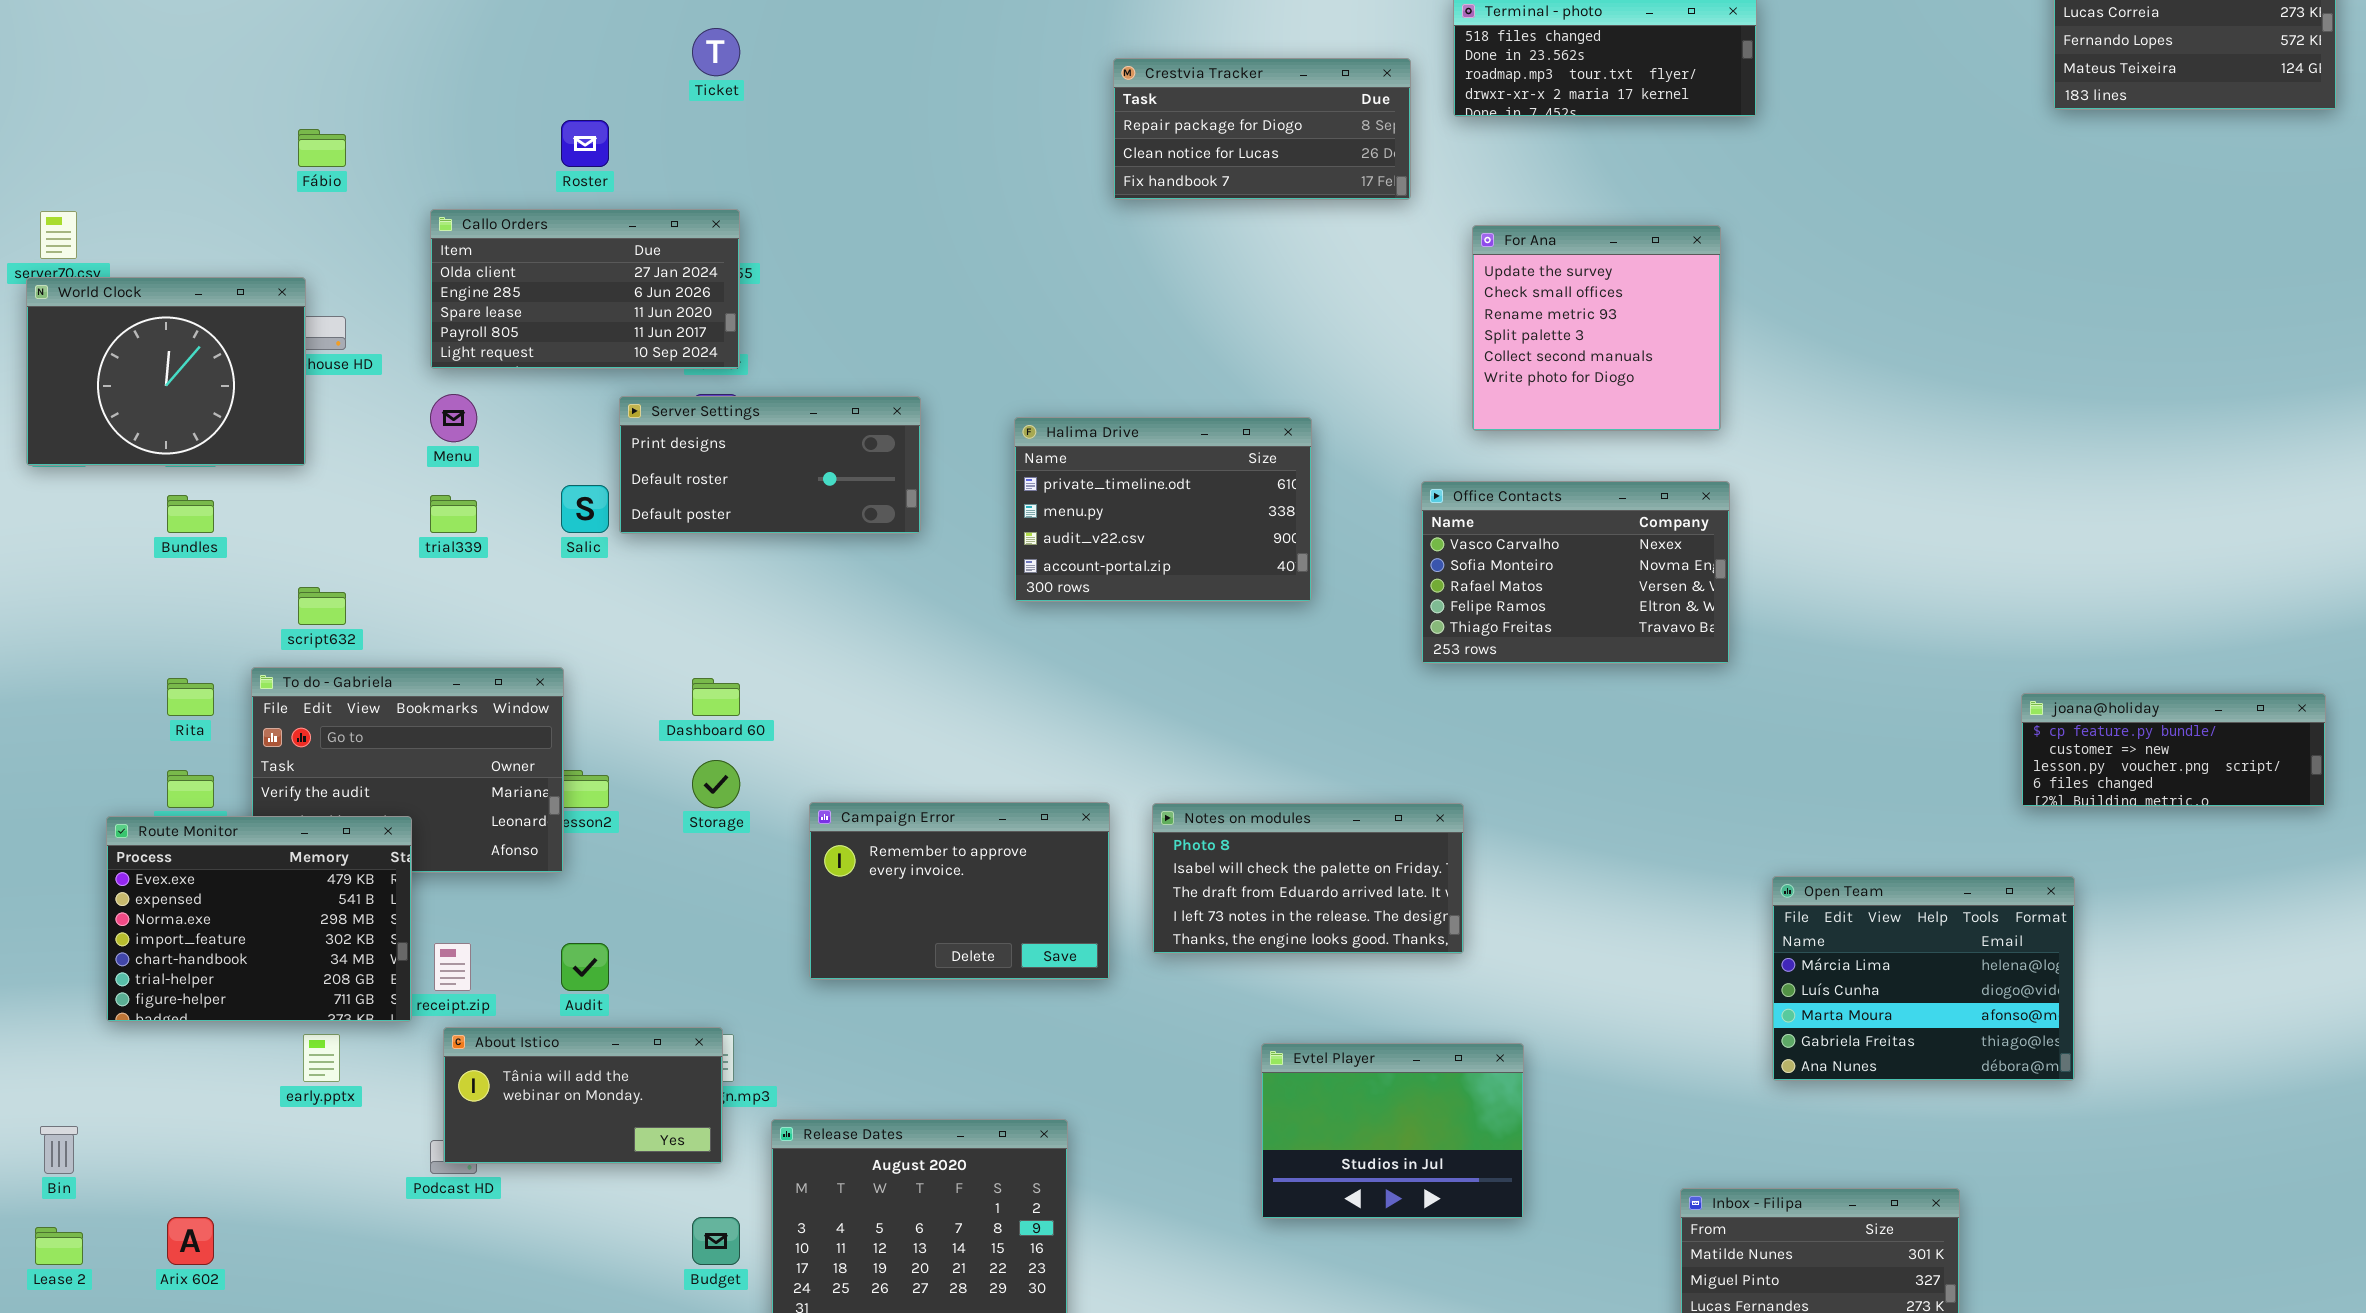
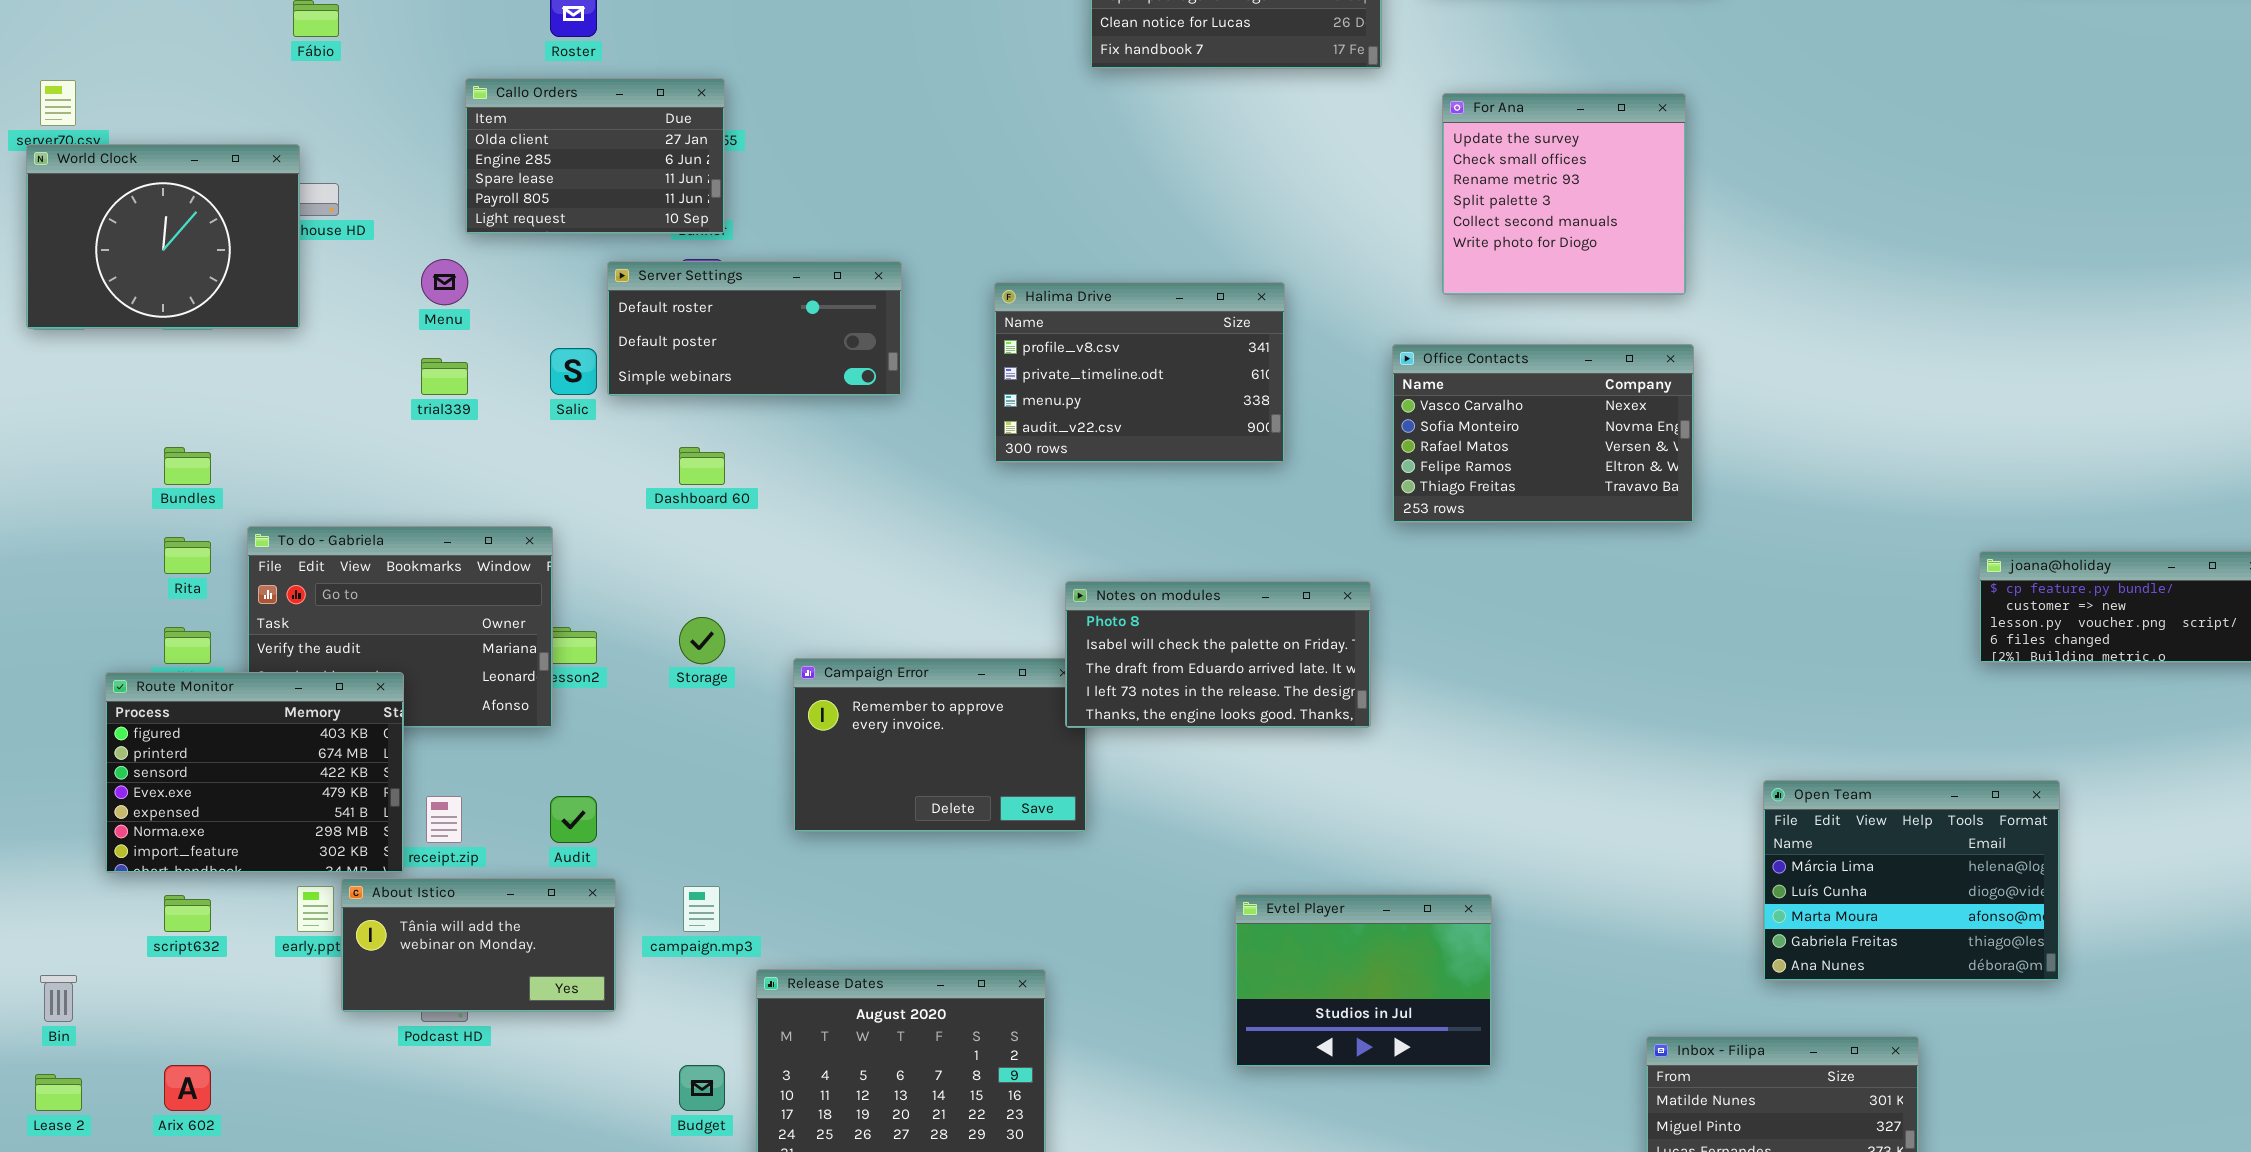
Callo Orders: [430,209,740,369] -> [465,78,725,234], resized
Server Settings: [619,396,921,534] -> [607,261,902,396], scrolled down 1 row
Halima Drive: [1014,417,1312,602] -> [994,282,1285,463], scrolled up 1 row
Bundles: [167,495,214,533] -> [164,447,211,485], moved
script632: [298,587,346,625] -> [164,895,211,932], moved
Dashboard 60: [692,678,740,716] -> [679,447,725,485], moved
Notes on modules: [1152,803,1464,954] -> [1065,581,1371,728], moved
Route Monitor: [106,816,412,1022] -> [105,672,404,873], scrolled up 3 rows
Open Team: [1772,876,2075,1081] -> [1763,780,2060,981], moved
About Istico: [443,1027,723,1164] -> [341,878,616,1012], moved

